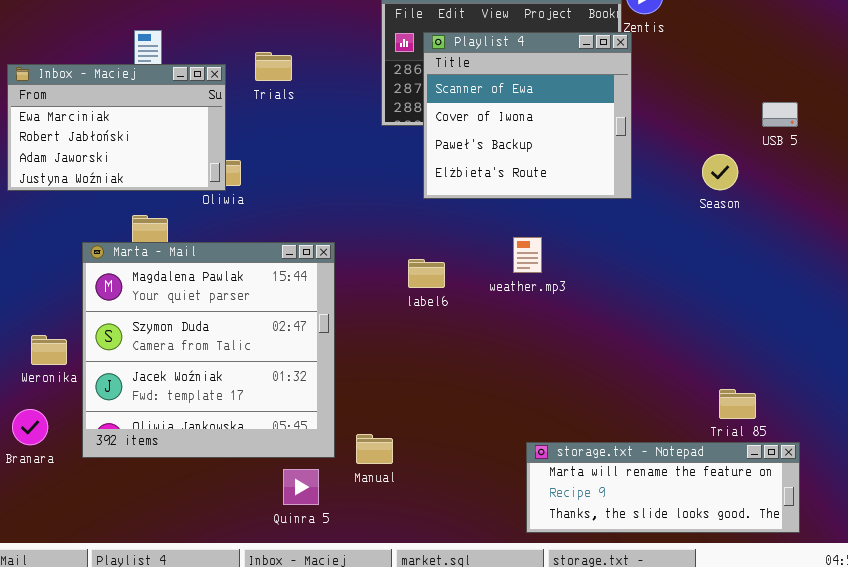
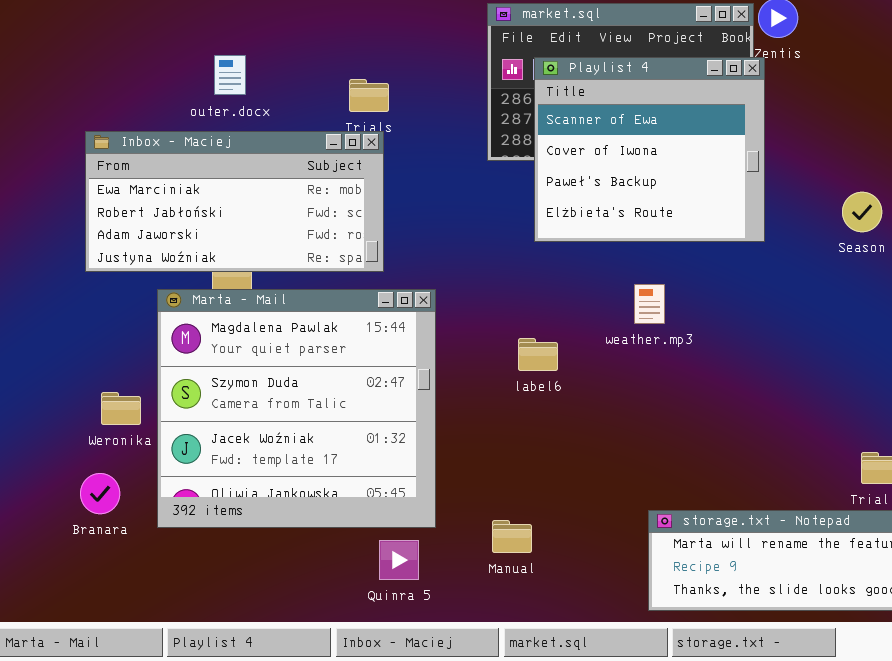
Inbox - Maciej: [7,64,226,191] -> [85,131,384,272], moved, resized
label6: [408,259,445,288] -> [518,338,558,371], moved
Manual: [356,434,393,464] -> [492,520,532,553], moved

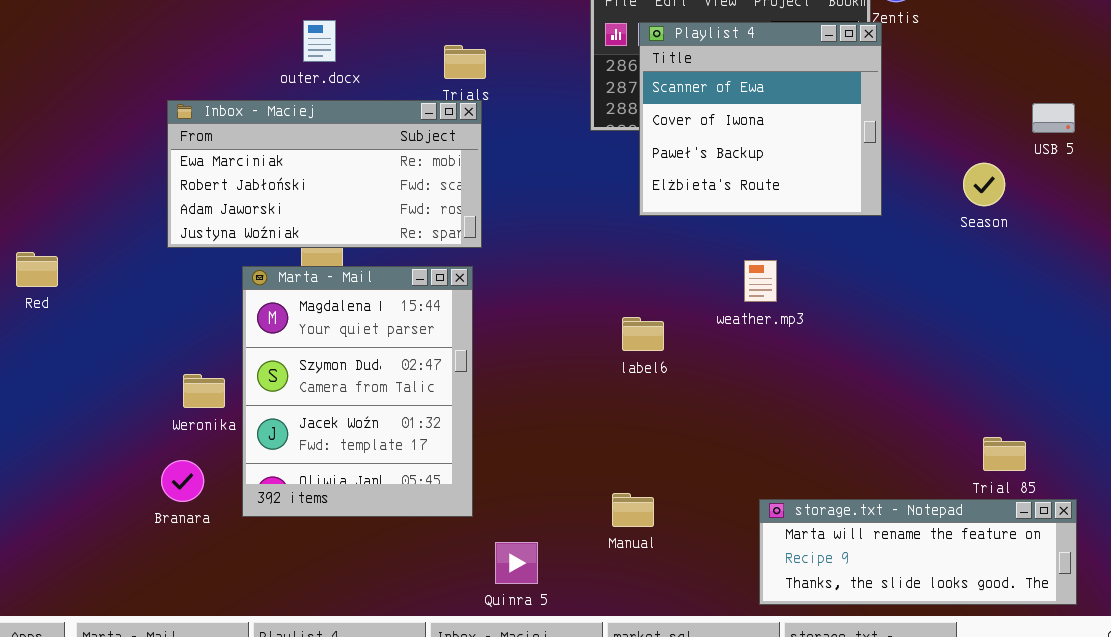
Marta - Mail: [157,289,436,528] -> [242,266,473,517], resized
Manual: [492,520,532,553] -> [612,493,654,527], moved
Quinra 5: [379,540,419,580] -> [495,542,538,584], moved

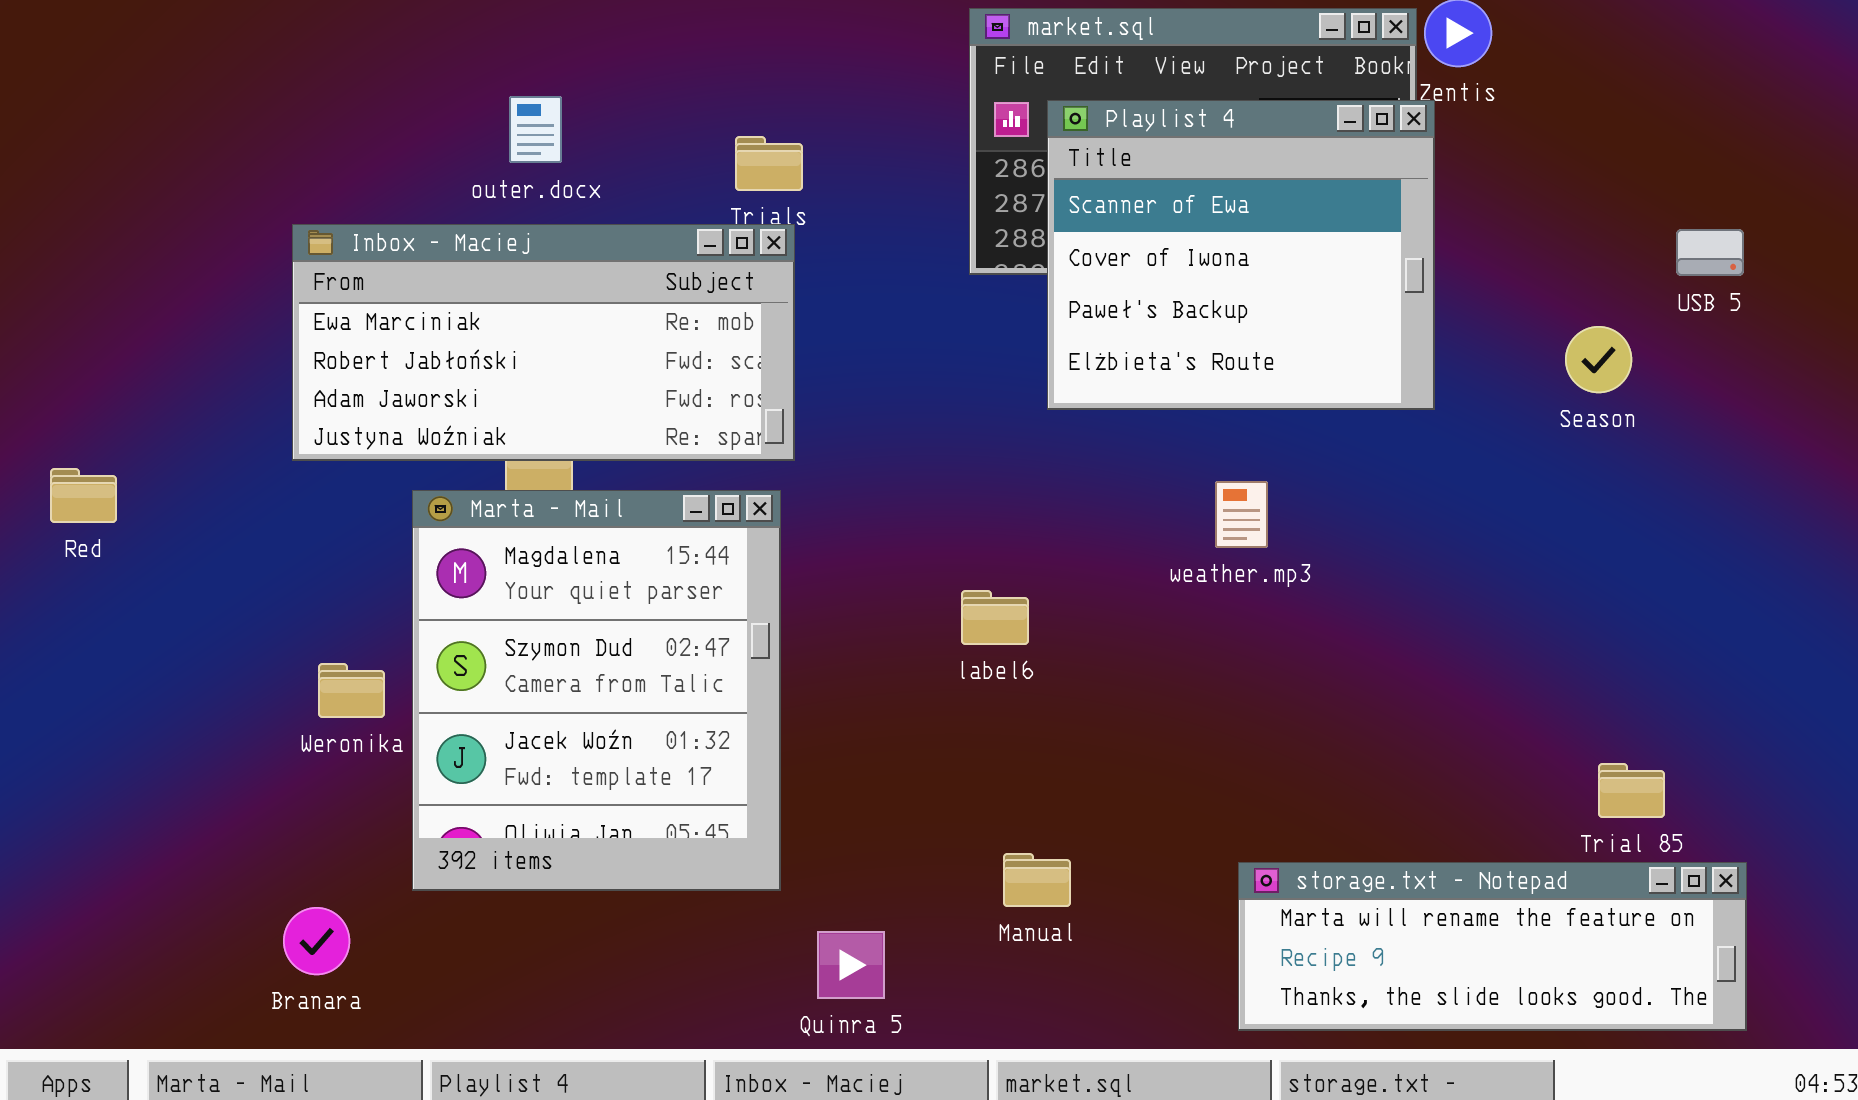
label6: [622,317,664,351] -> [961,590,1029,645], moved
Branara: [161,460,204,502] -> [283,907,350,975], moved

